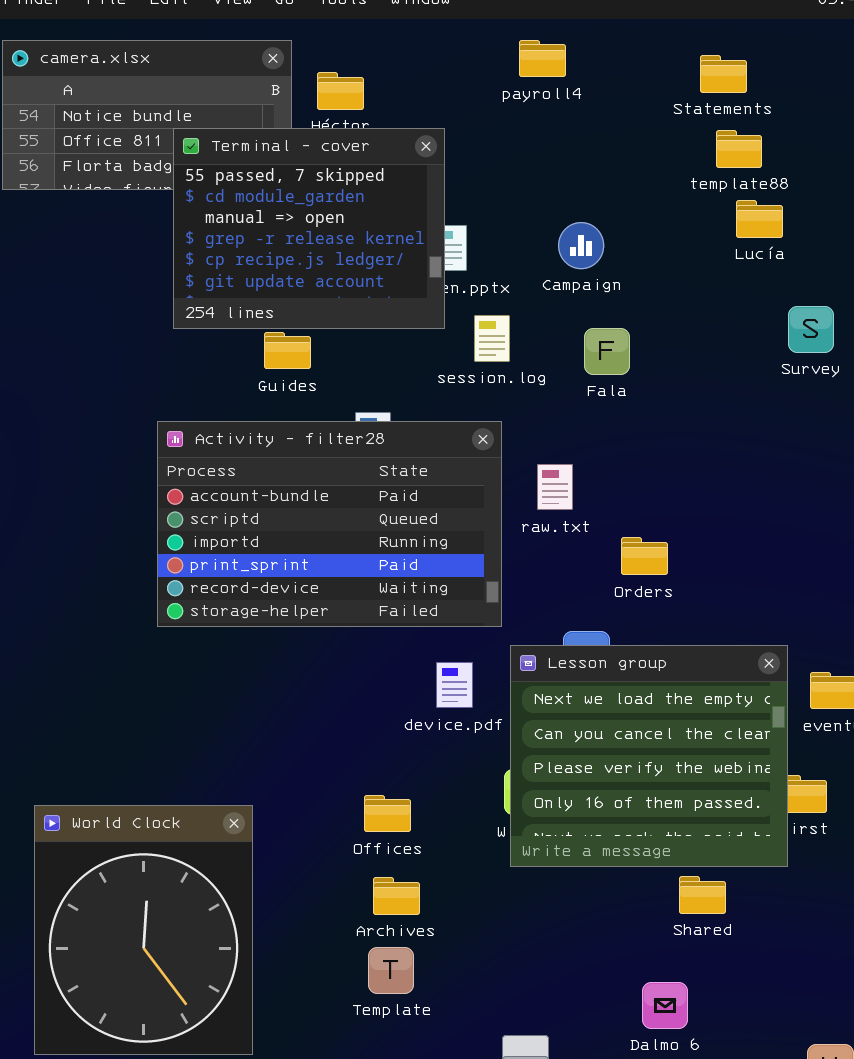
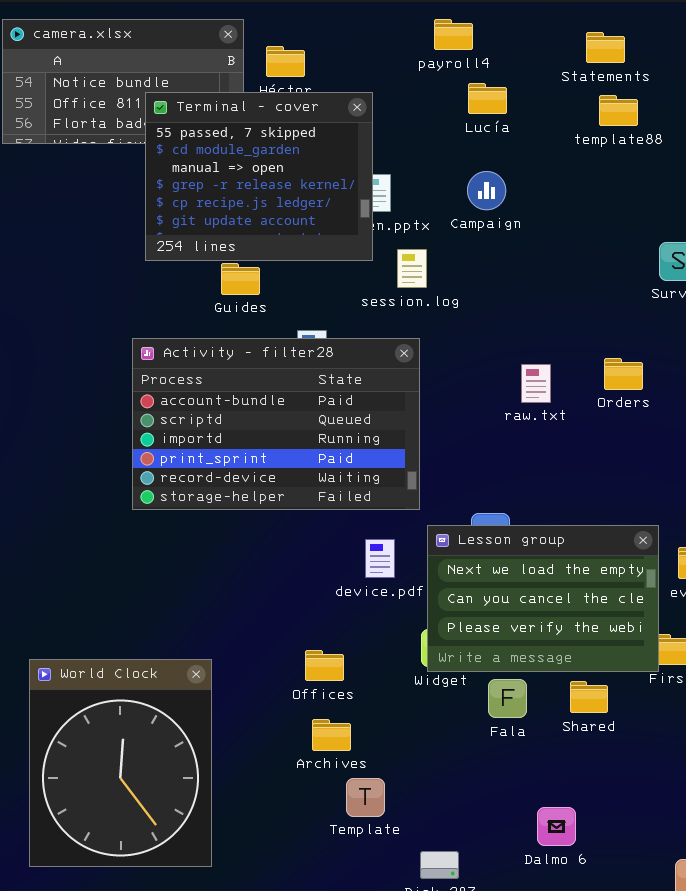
Lucía: [736,200,783,238] -> [468,83,507,114], moved
Fala: [584,328,630,375] -> [488,679,527,718], moved
raw.txt: [537,464,573,510] -> [521,364,551,403], moved
Orders: [621,537,668,575] -> [604,358,643,390], moved
Lesson group: [510,645,788,867] -> [427,525,659,672], resized
Shared: [679,876,726,914] -> [570,681,608,713], moved
Template: [368,947,414,994] -> [346,778,385,817], moved

